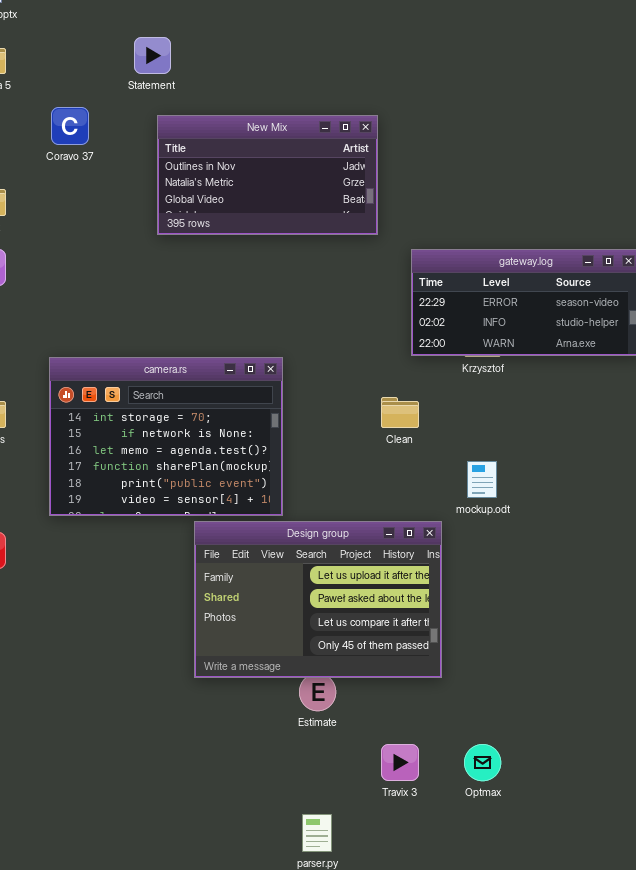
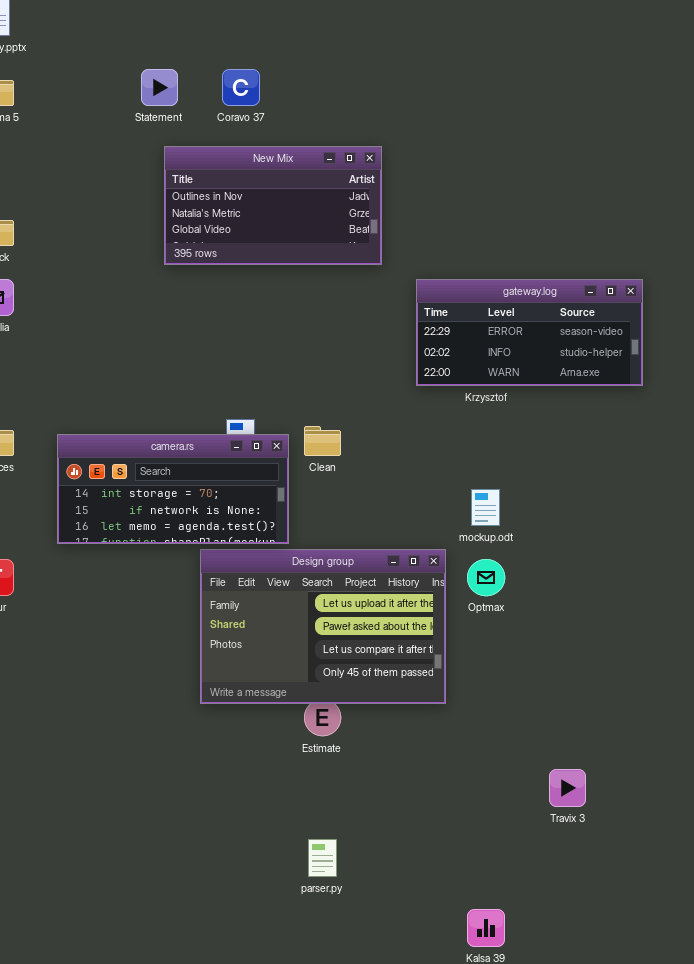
Coravo 37: [51,107,89,145] -> [222,69,260,106], moved
camera.rs: [49,357,283,516] -> [57,434,289,544], resized
Clean: [381,397,419,428] -> [304,426,341,456], moved
Travix 3: [381,744,419,781] -> [549,769,586,807], moved
Optmax: [464,744,501,781] -> [467,559,505,596], moved

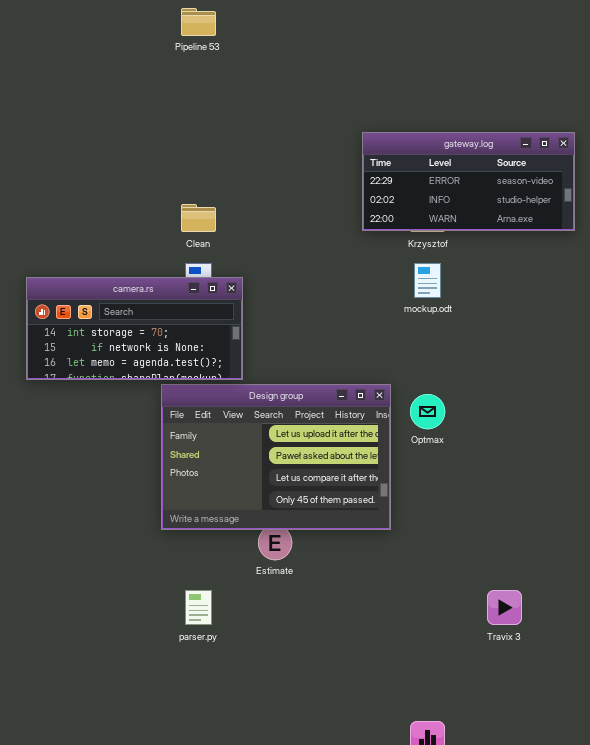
New Mix: [164,146,382,265] -> none, closed
Clean: [304,426,341,456] -> [181,204,216,232], moved
mockup.odt: [471,489,500,526] -> [414,263,441,298], moved
parser.py: [308,839,337,877] -> [185,590,212,625], moved

